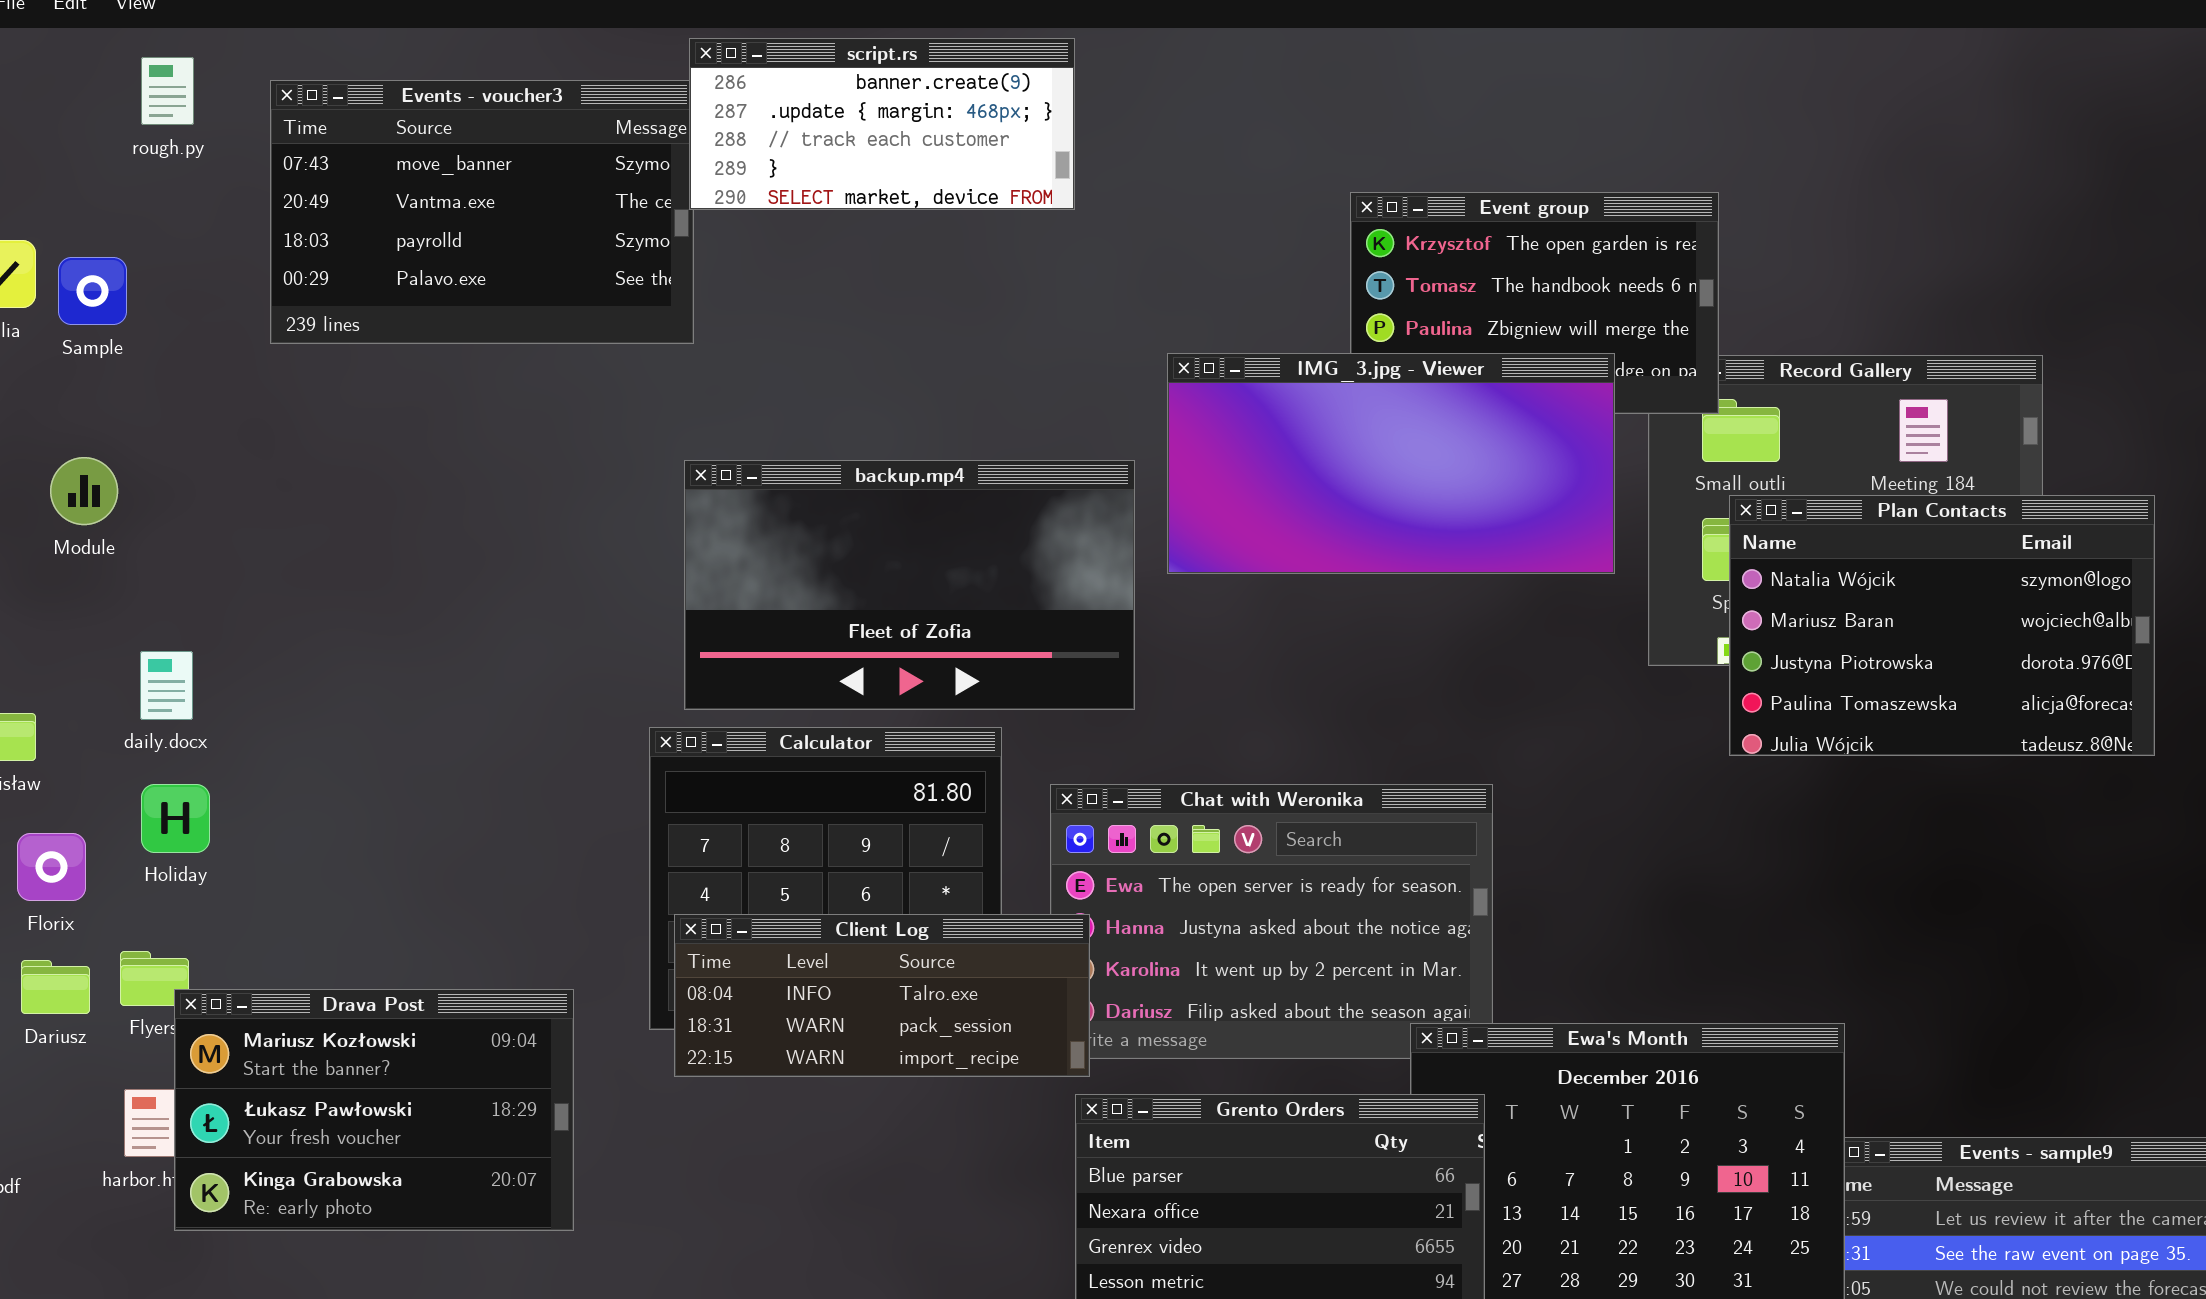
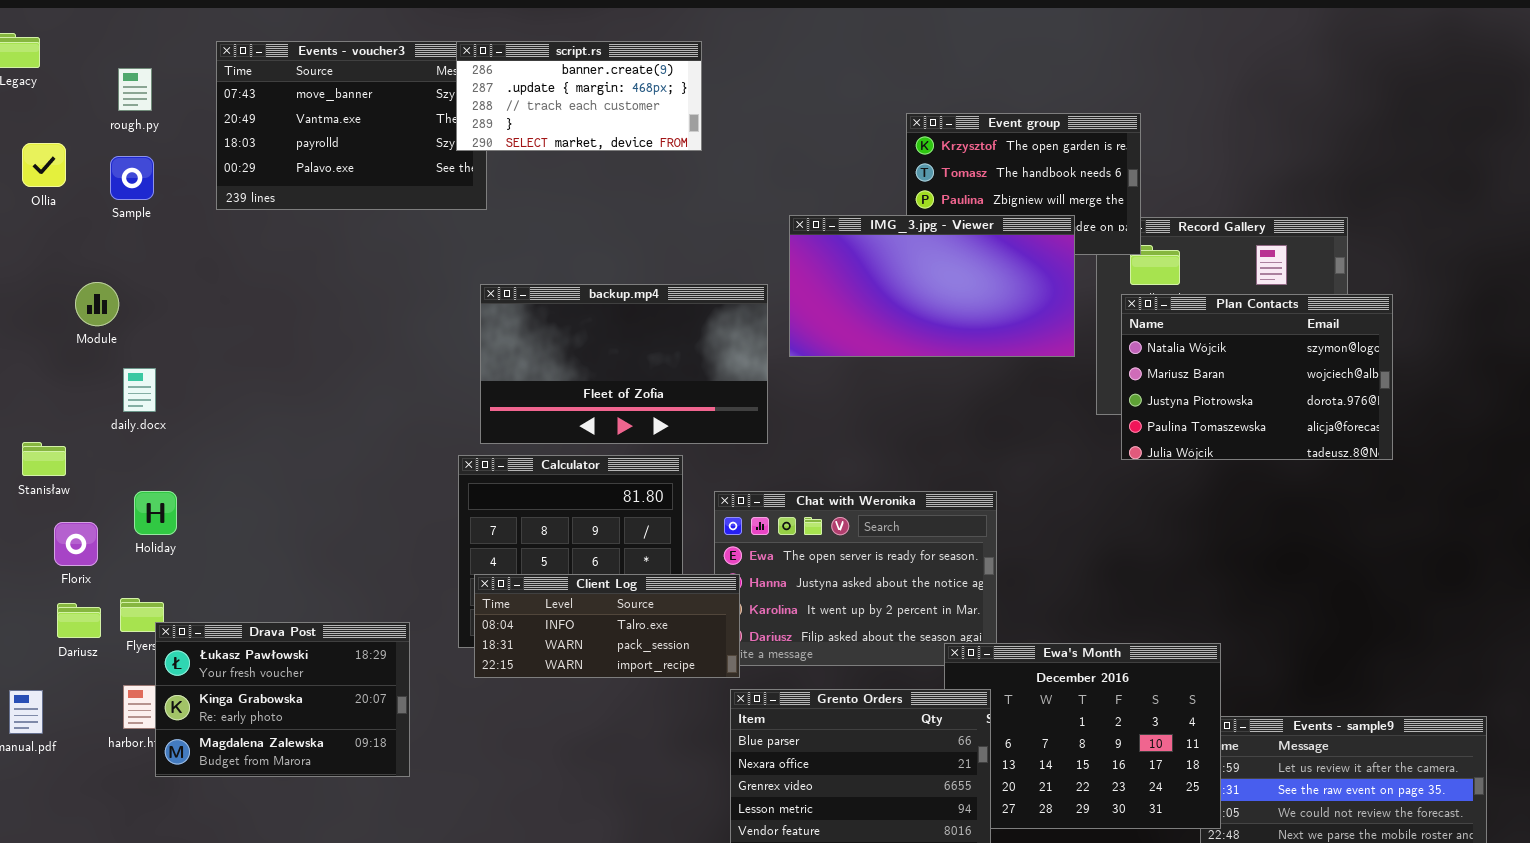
script.rs: [689,38,1075,210] -> [456,41,702,151], moved
rough.py: [141,57,194,125] -> [118,68,152,111], moved
Sample: [58,257,127,325] -> [110,156,154,200], moved
Plan Contacts: [1729,495,2155,756] -> [1121,294,1393,460], moved
daily.docx: [140,651,193,720] -> [123,368,156,412], moved
Drava Post: [174,989,574,1231] -> [155,622,410,777], scrolled down 1 row

